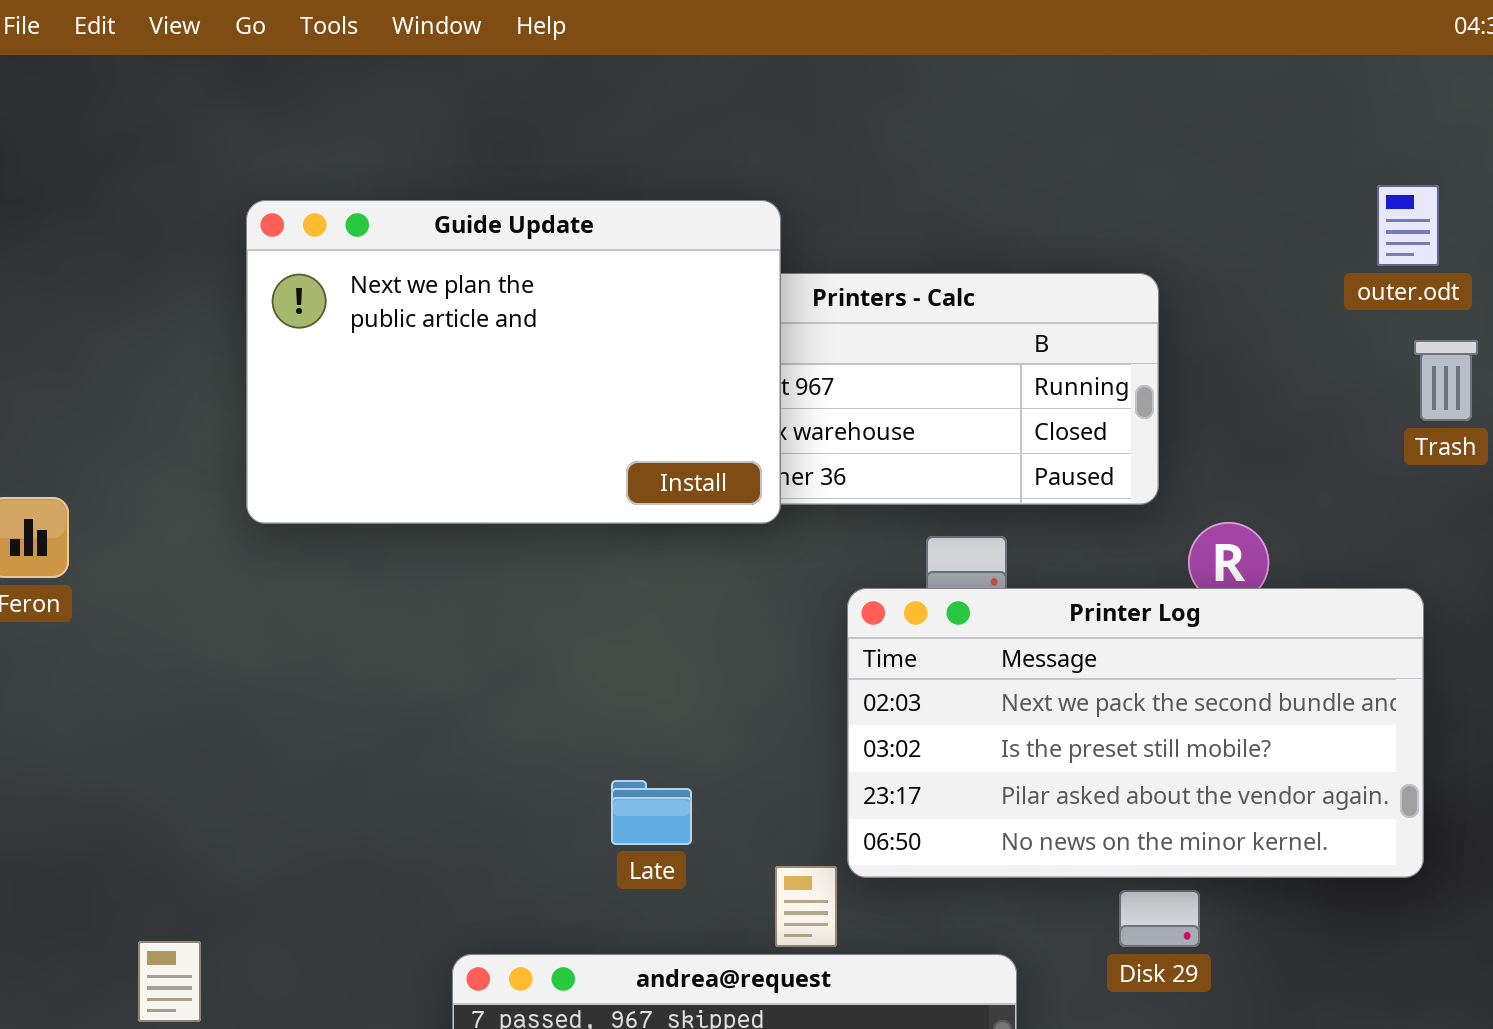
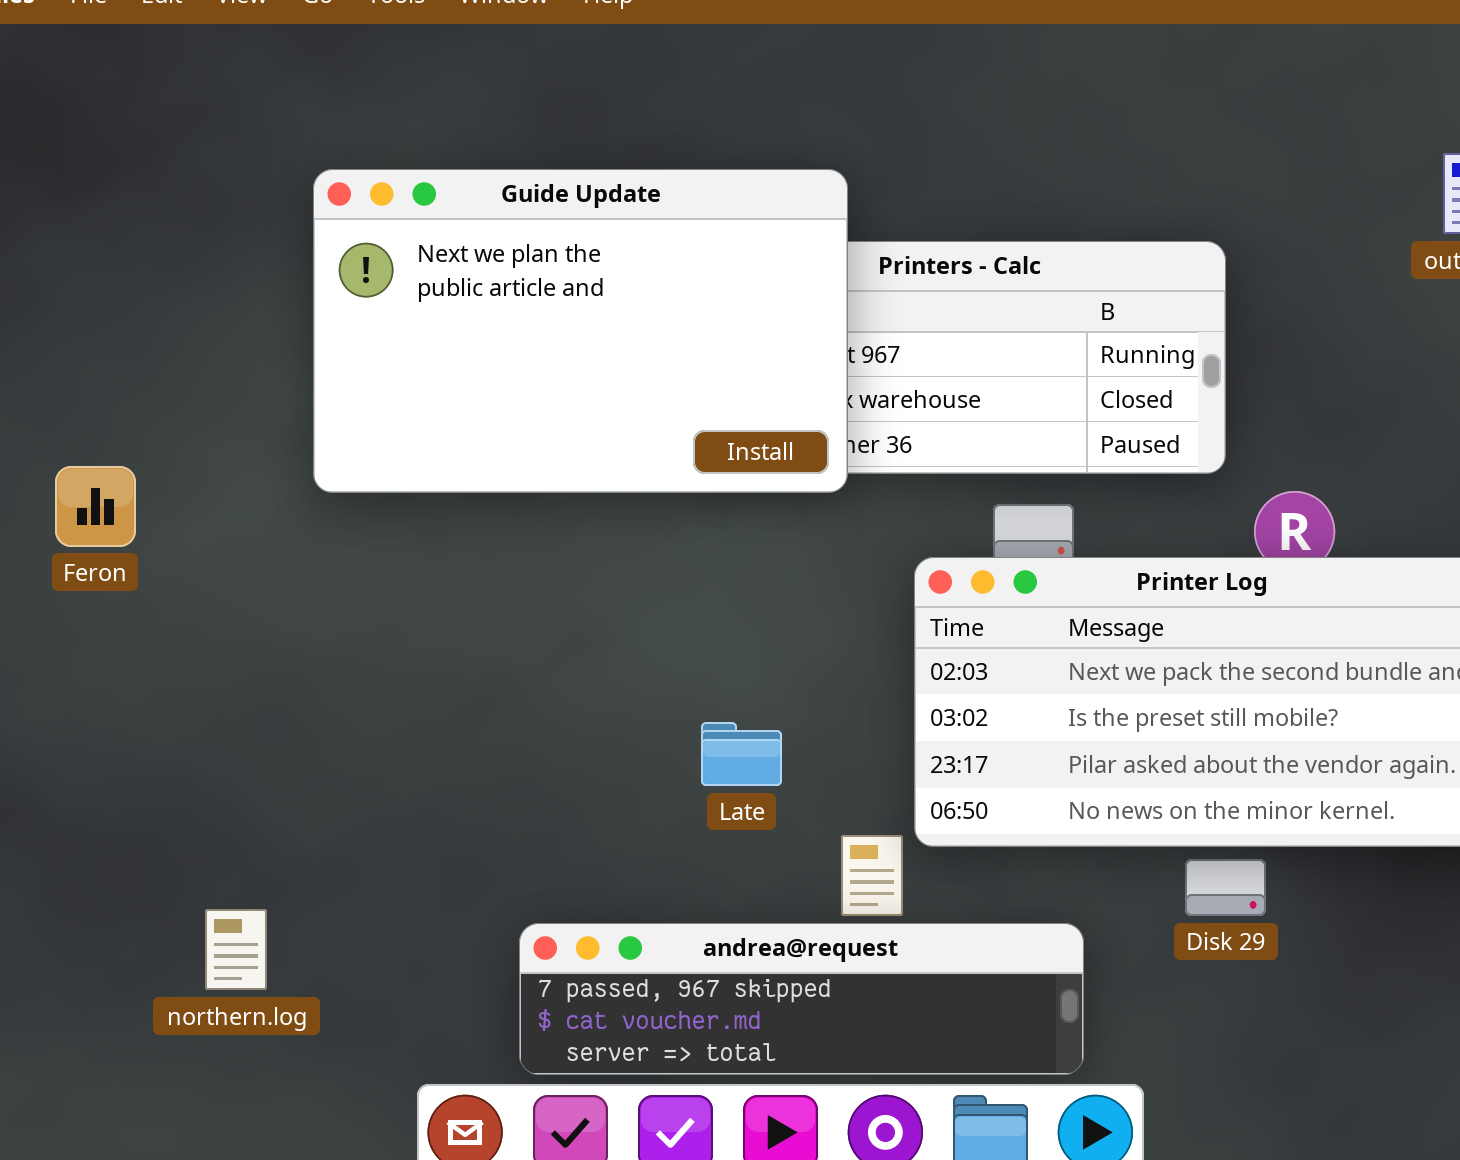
Late: [611,780,692,845] -> [701,722,782,786], moved

